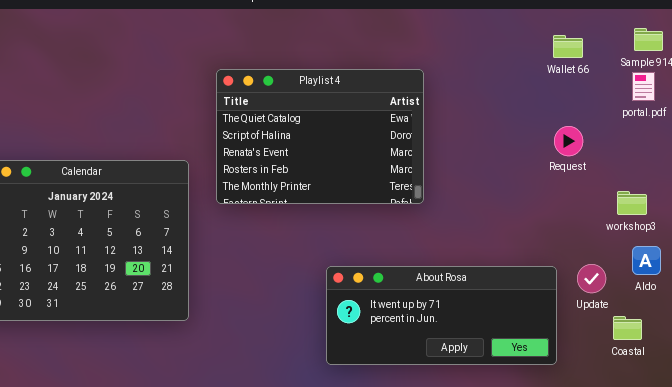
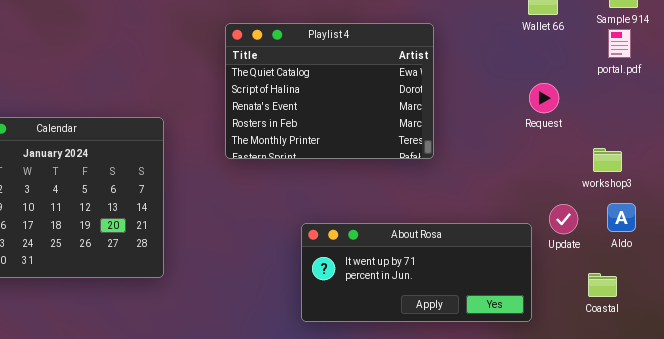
Playlist 4: [216,69,424,204] -> [225,23,434,159], moved
Update: [577,264,606,293] -> [549,204,578,234], moved

